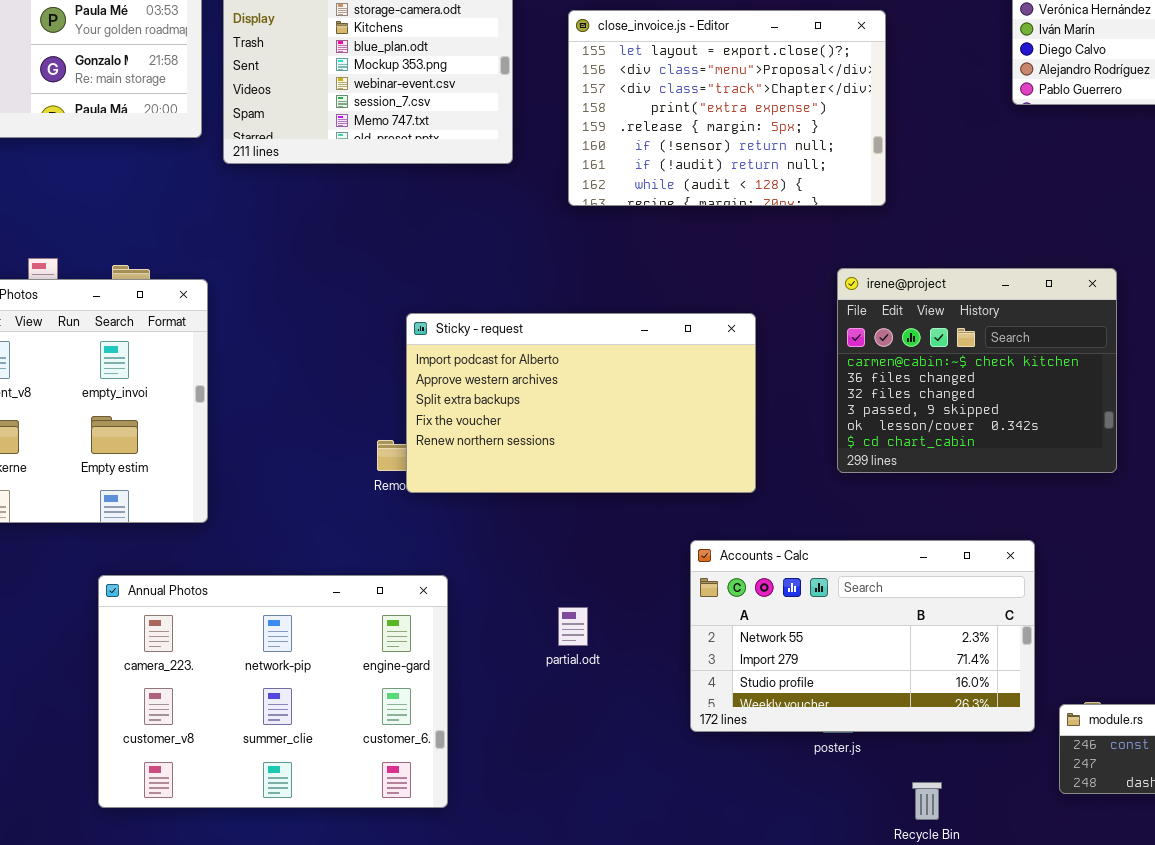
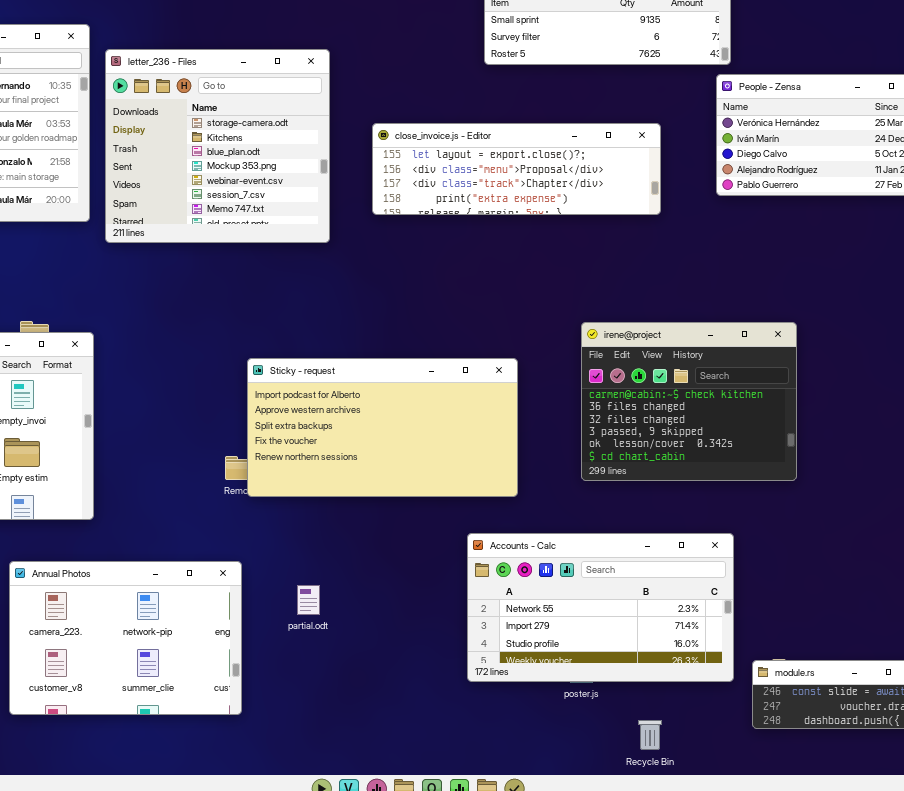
close_invoice.js - Editor: [568,10,886,206] -> [372,123,661,215], resized
Annual Photos: [98,575,448,808] -> [9,561,242,715], resized
partial.odt: [558,607,588,646] -> [297,585,320,615], moved

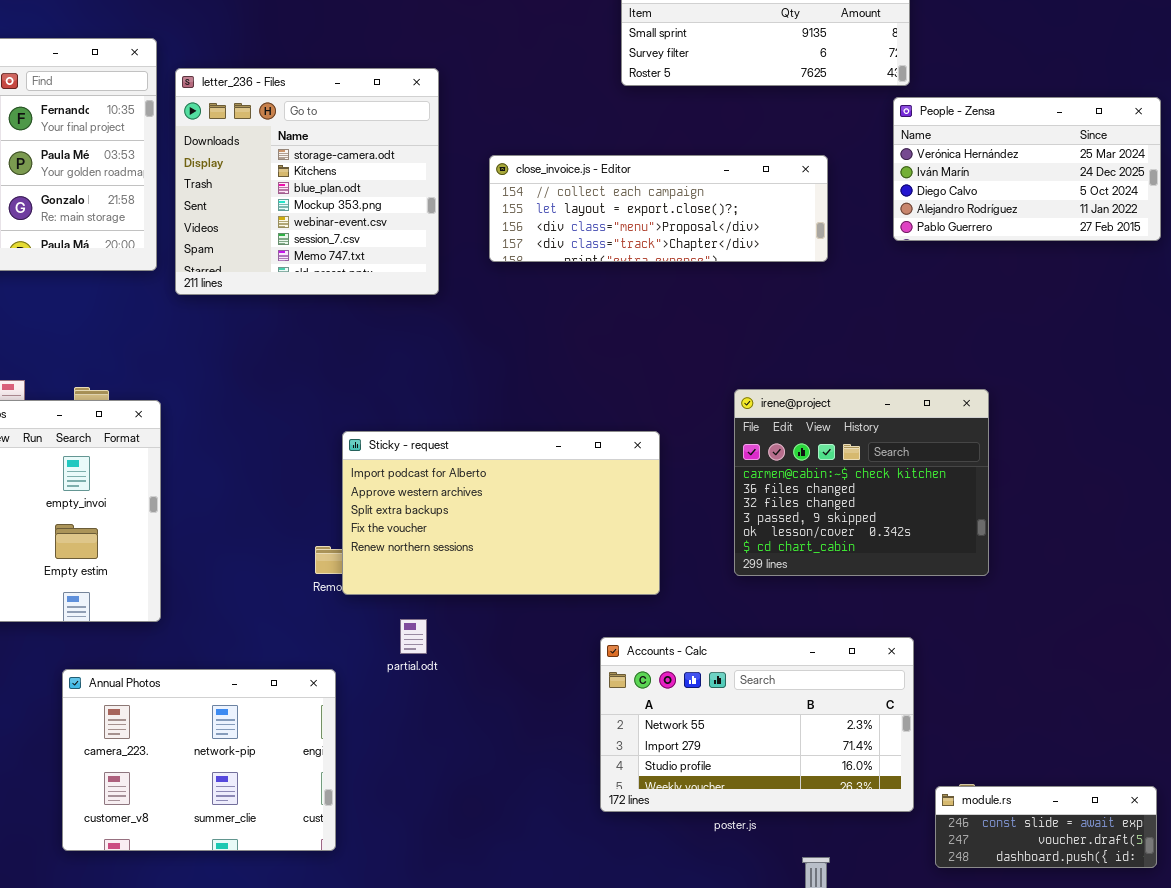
close_invoice.js - Editor: [372,123,661,215] -> [489,155,828,262], scrolled up 1 row
partial.odt: [297,585,320,615] -> [400,619,427,654], moved

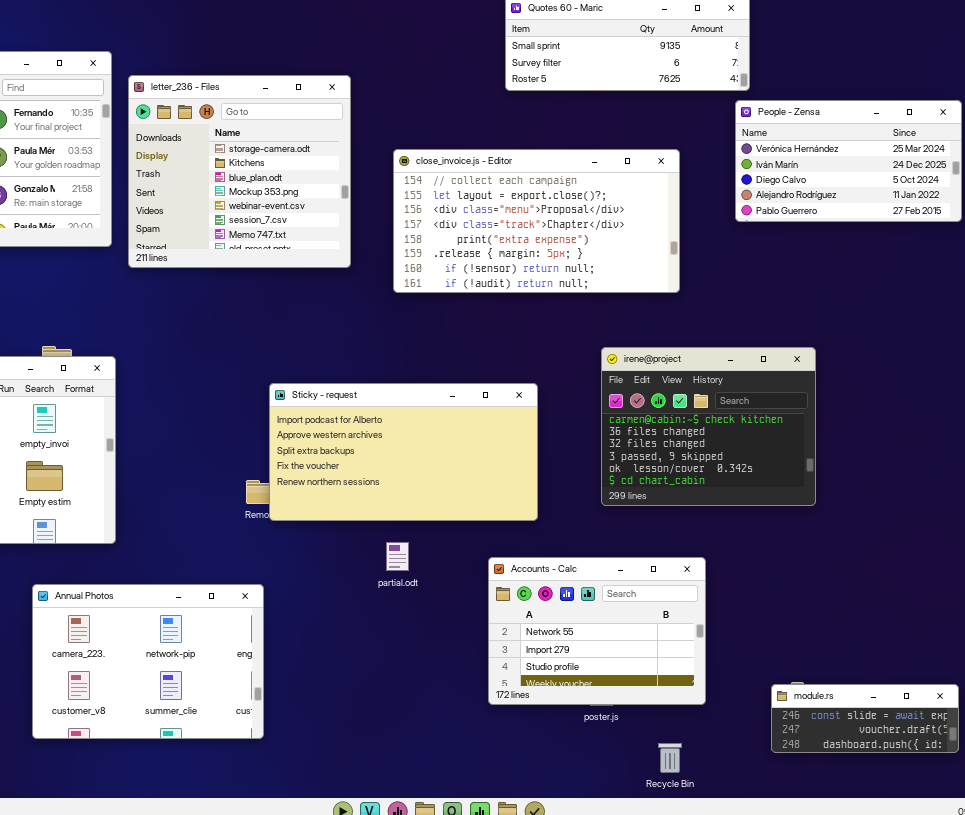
close_invoice.js - Editor: [489,155,828,262] -> [393,149,680,293], resized
partial.odt: [400,619,427,654] -> [386,542,409,571], moved
Accounts - Calc: [600,637,914,812] -> [488,557,706,705], resized

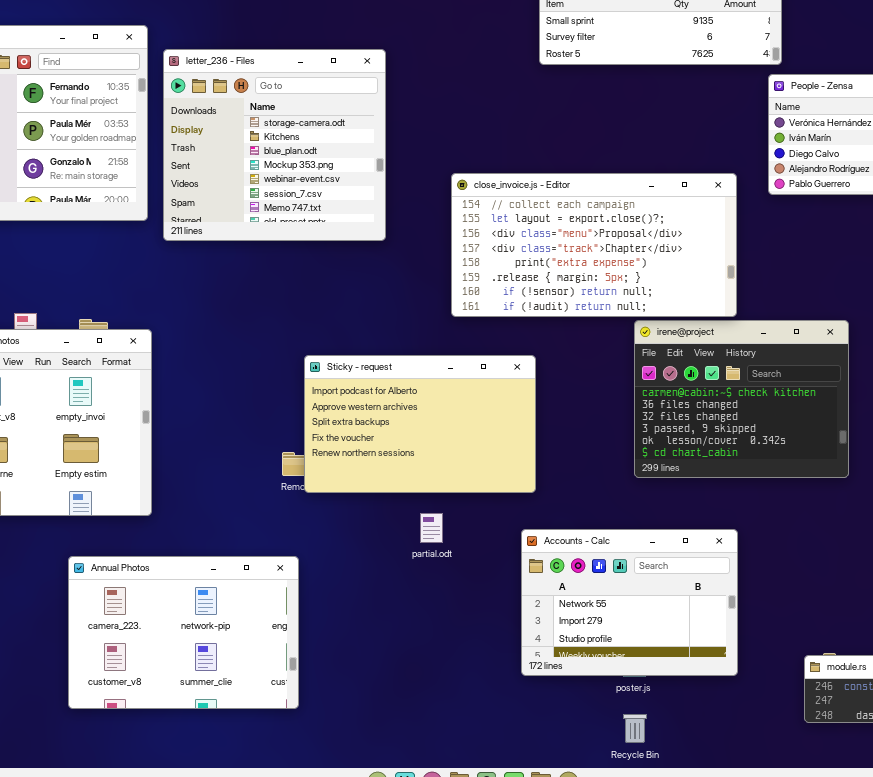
close_invoice.js - Editor: [393,149,680,293] -> [451,173,737,317], moved
Sticky - request: [269,383,538,521] -> [304,355,536,493], resized
Recycle Bin: [658,743,682,773] -> [623,714,647,743], moved

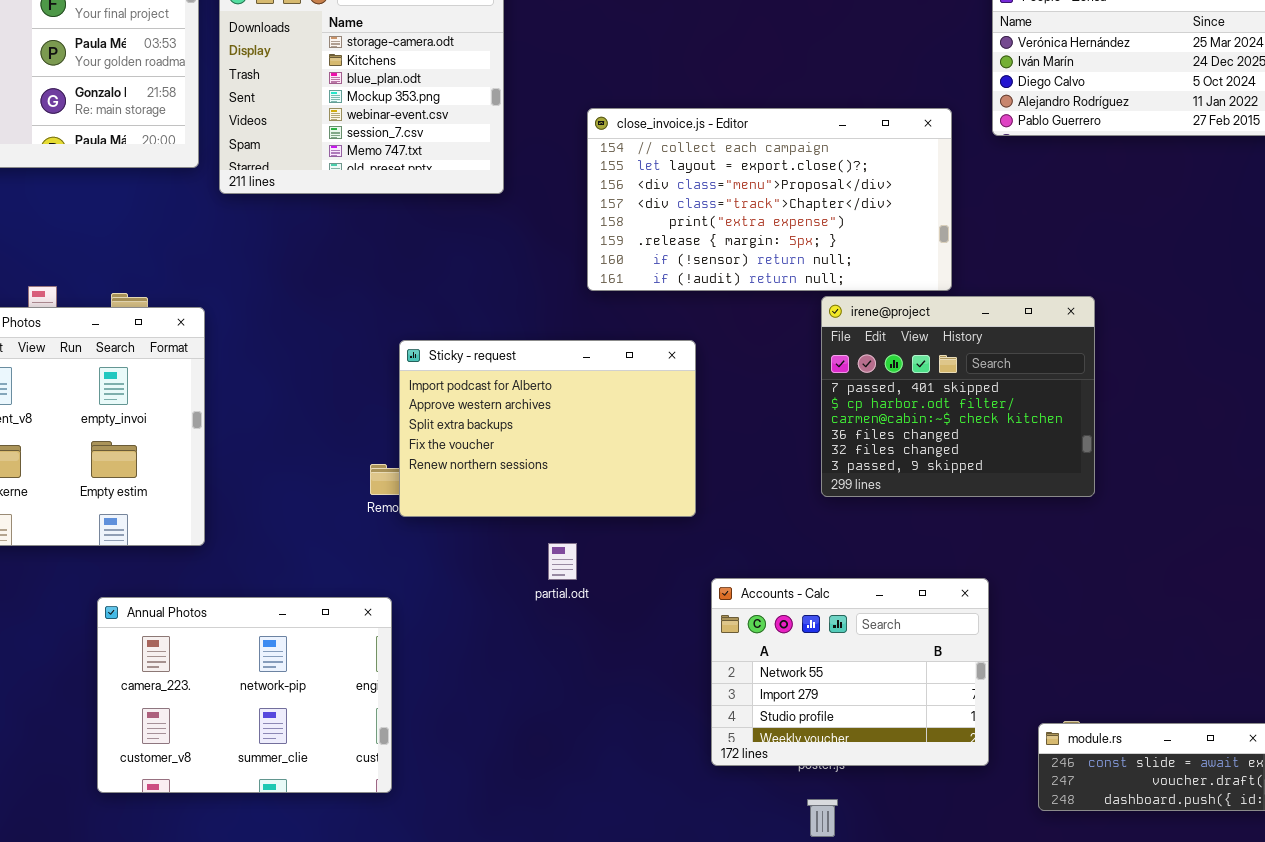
irene@project: [634,320,849,478] -> [821,296,1095,497], scrolled up 2 rows
Accounts - Calc: [521,529,738,676] -> [711,578,989,766], moved

